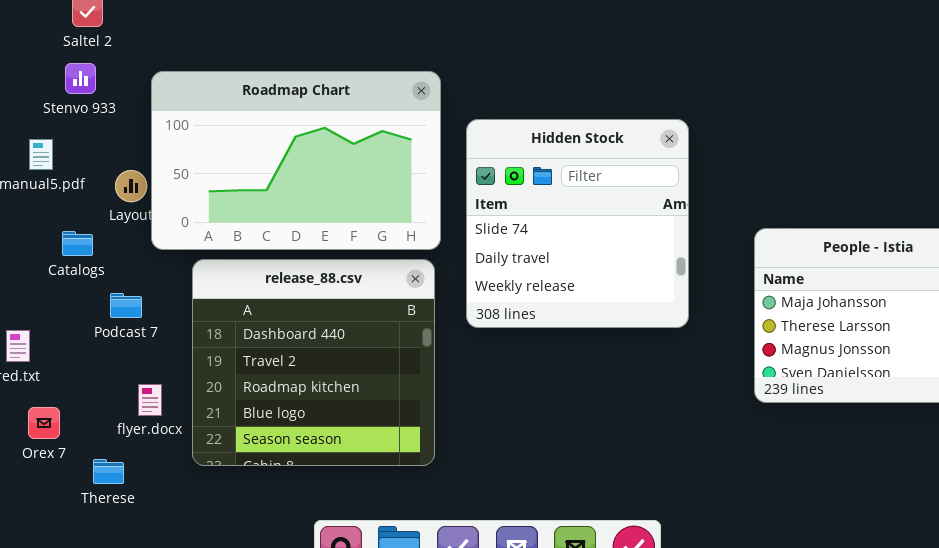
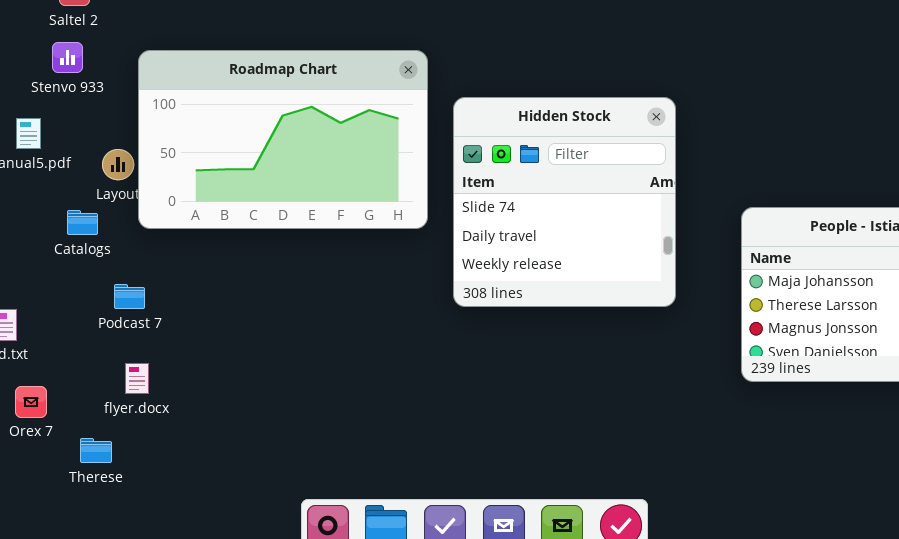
Catalogs: [62,231,93,256] -> [67,210,98,235], moved
release_88.csv: [192,259,435,466] -> none, closed
Podcast 7: [110,293,142,318] -> [114,284,145,309], moved

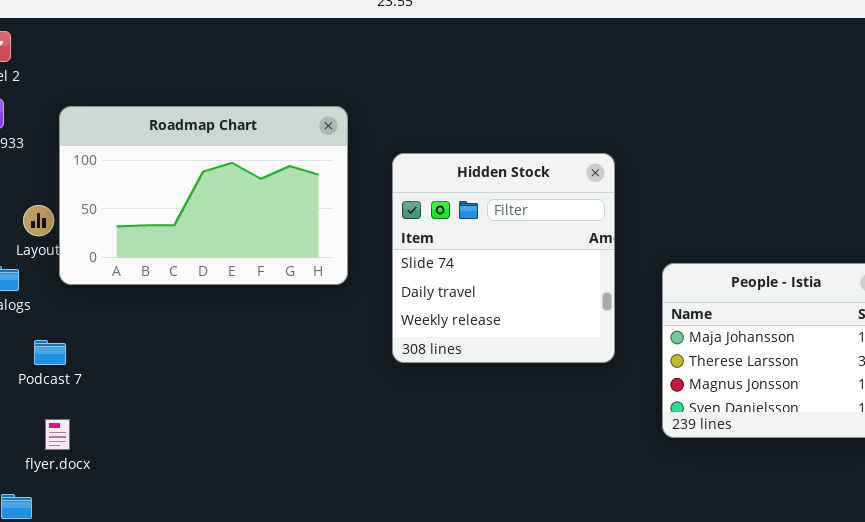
Hidden Stock: [453,97,676,307] -> [392,153,615,363], moved

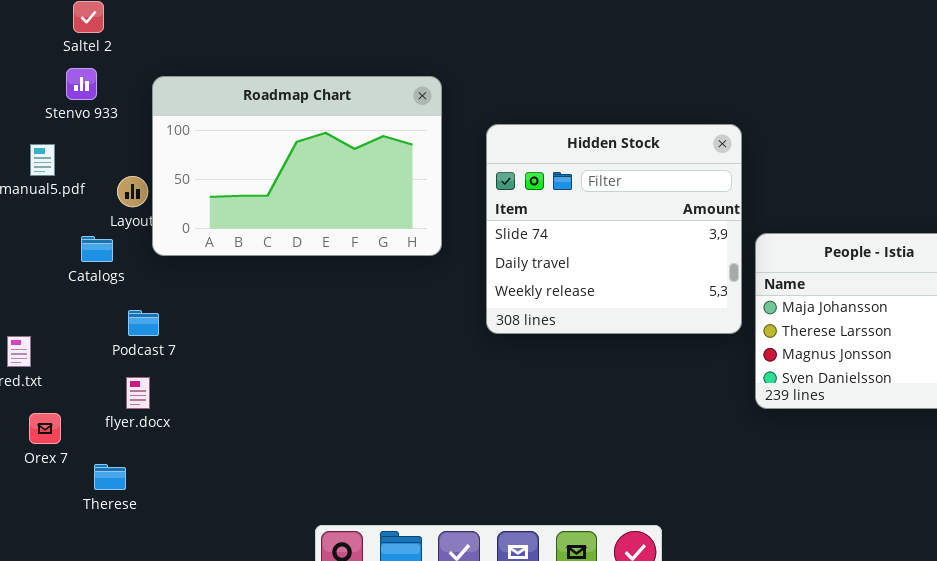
Hidden Stock: [392,153,615,363] -> [486,124,742,334], resized
flyer.docx: [45,419,70,450] -> [126,377,150,409], moved

